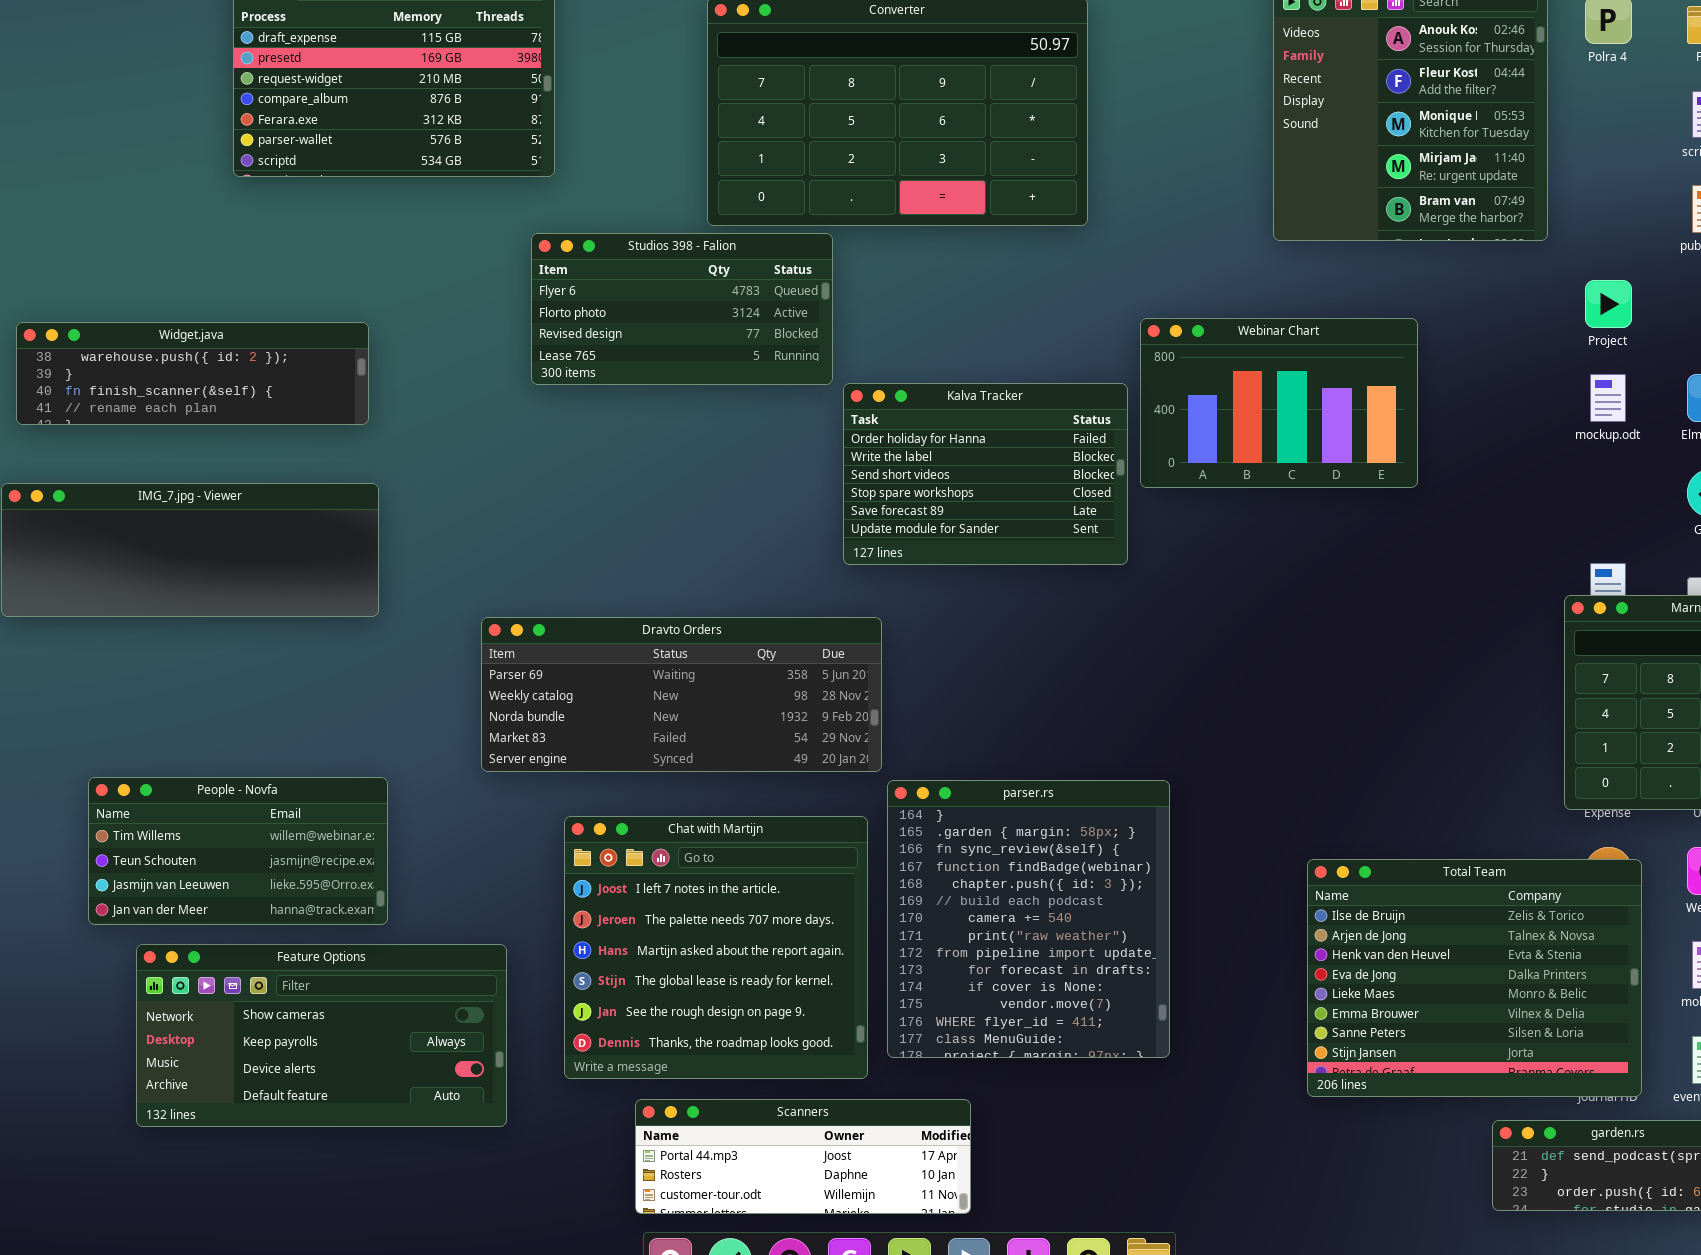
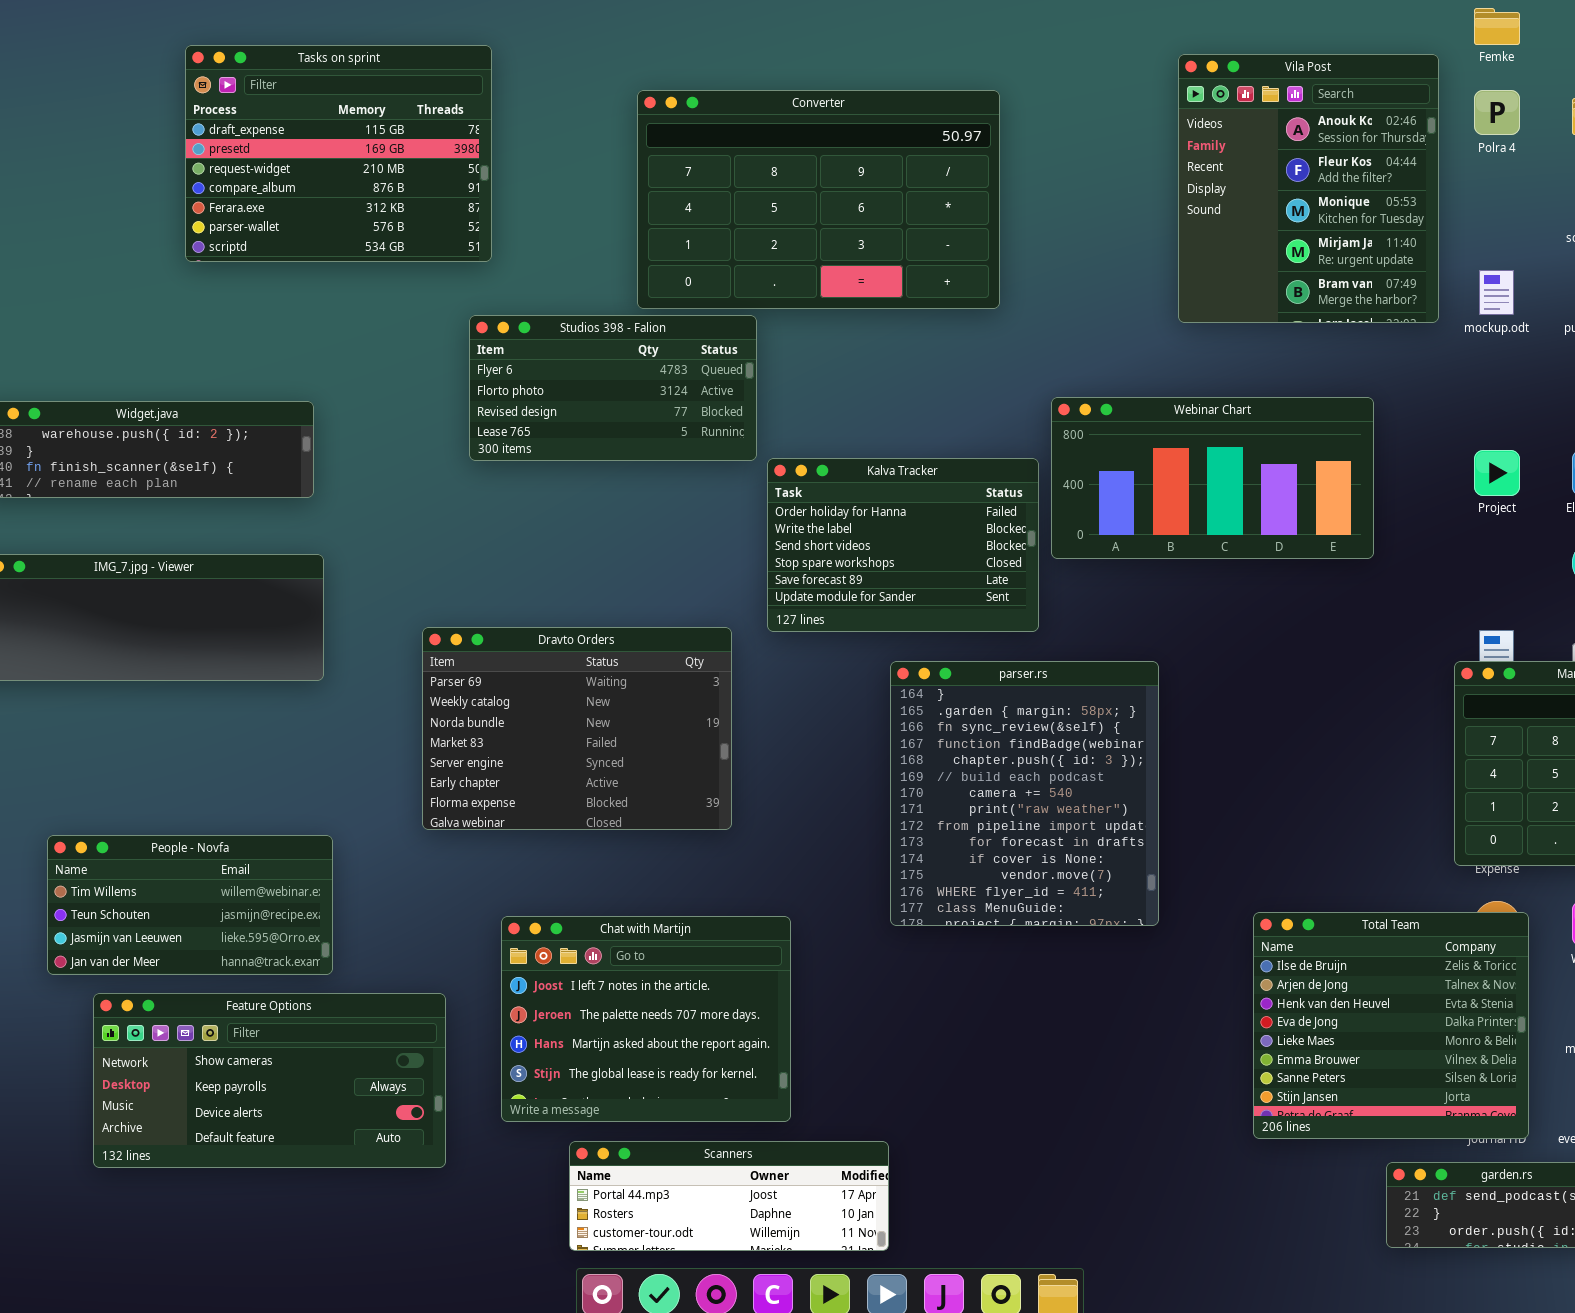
Project: [1585,280,1632,328] -> [1474,450,1520,496], moved
Webinar Chart: [1140,318,1418,488] -> [1051,397,1374,559], resized
mockup.odt: [1590,374,1626,422] -> [1479,270,1514,315], moved
Dravto Orders: [481,617,882,772] -> [422,627,732,830], resized
parser.rs: [887,780,1170,1058] -> [890,661,1159,926], moved
Chat with Martijn: [564,816,868,1079] -> [501,916,791,1122], resized
Total Team: [1307,859,1642,1097] -> [1253,912,1529,1139], resized

